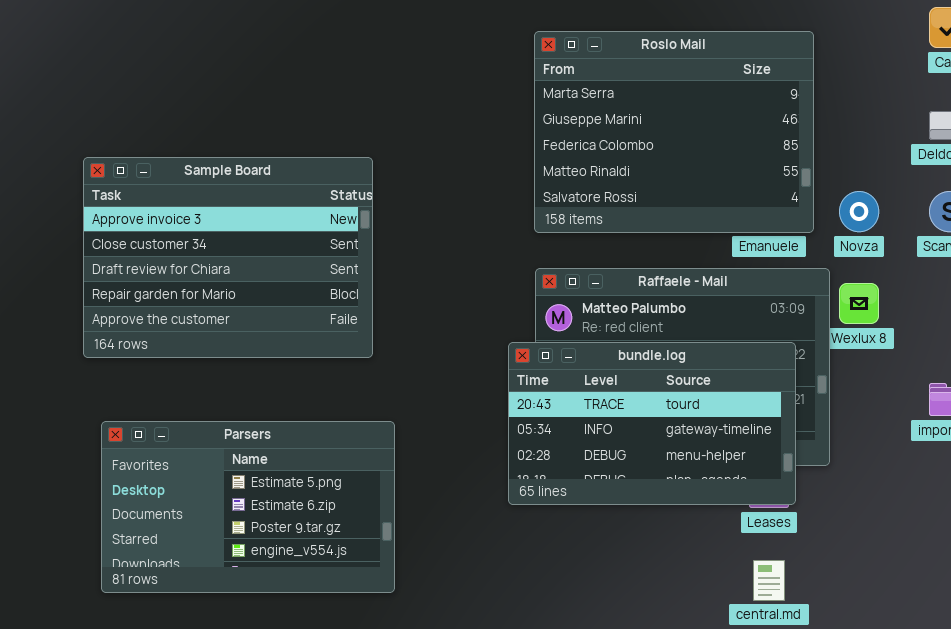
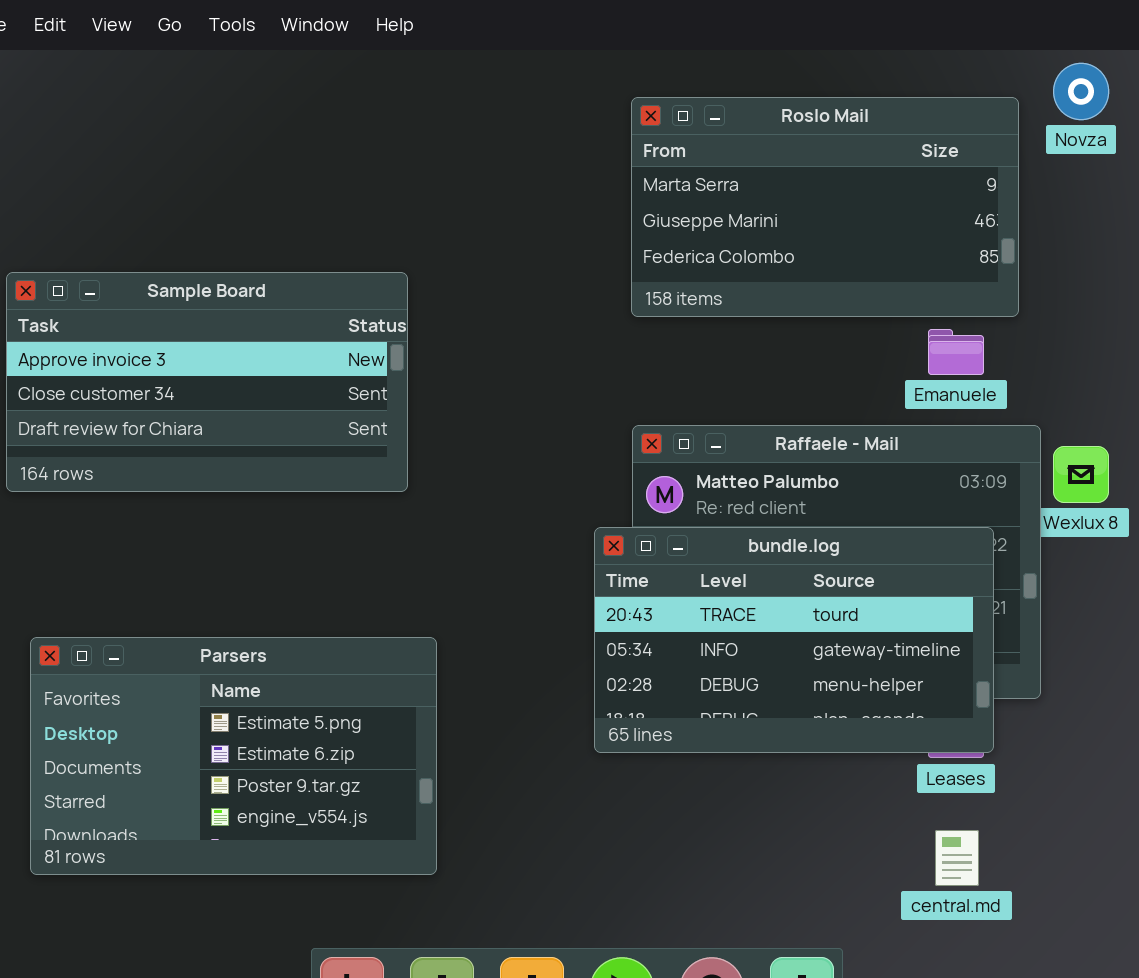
Roslo Mail: [534,31,814,233] -> [631,97,1019,317], resized
Sample Board: [83,157,373,358] -> [6,272,408,492], resized
Novza: [839,191,879,232] -> [1053,63,1109,120], moved

